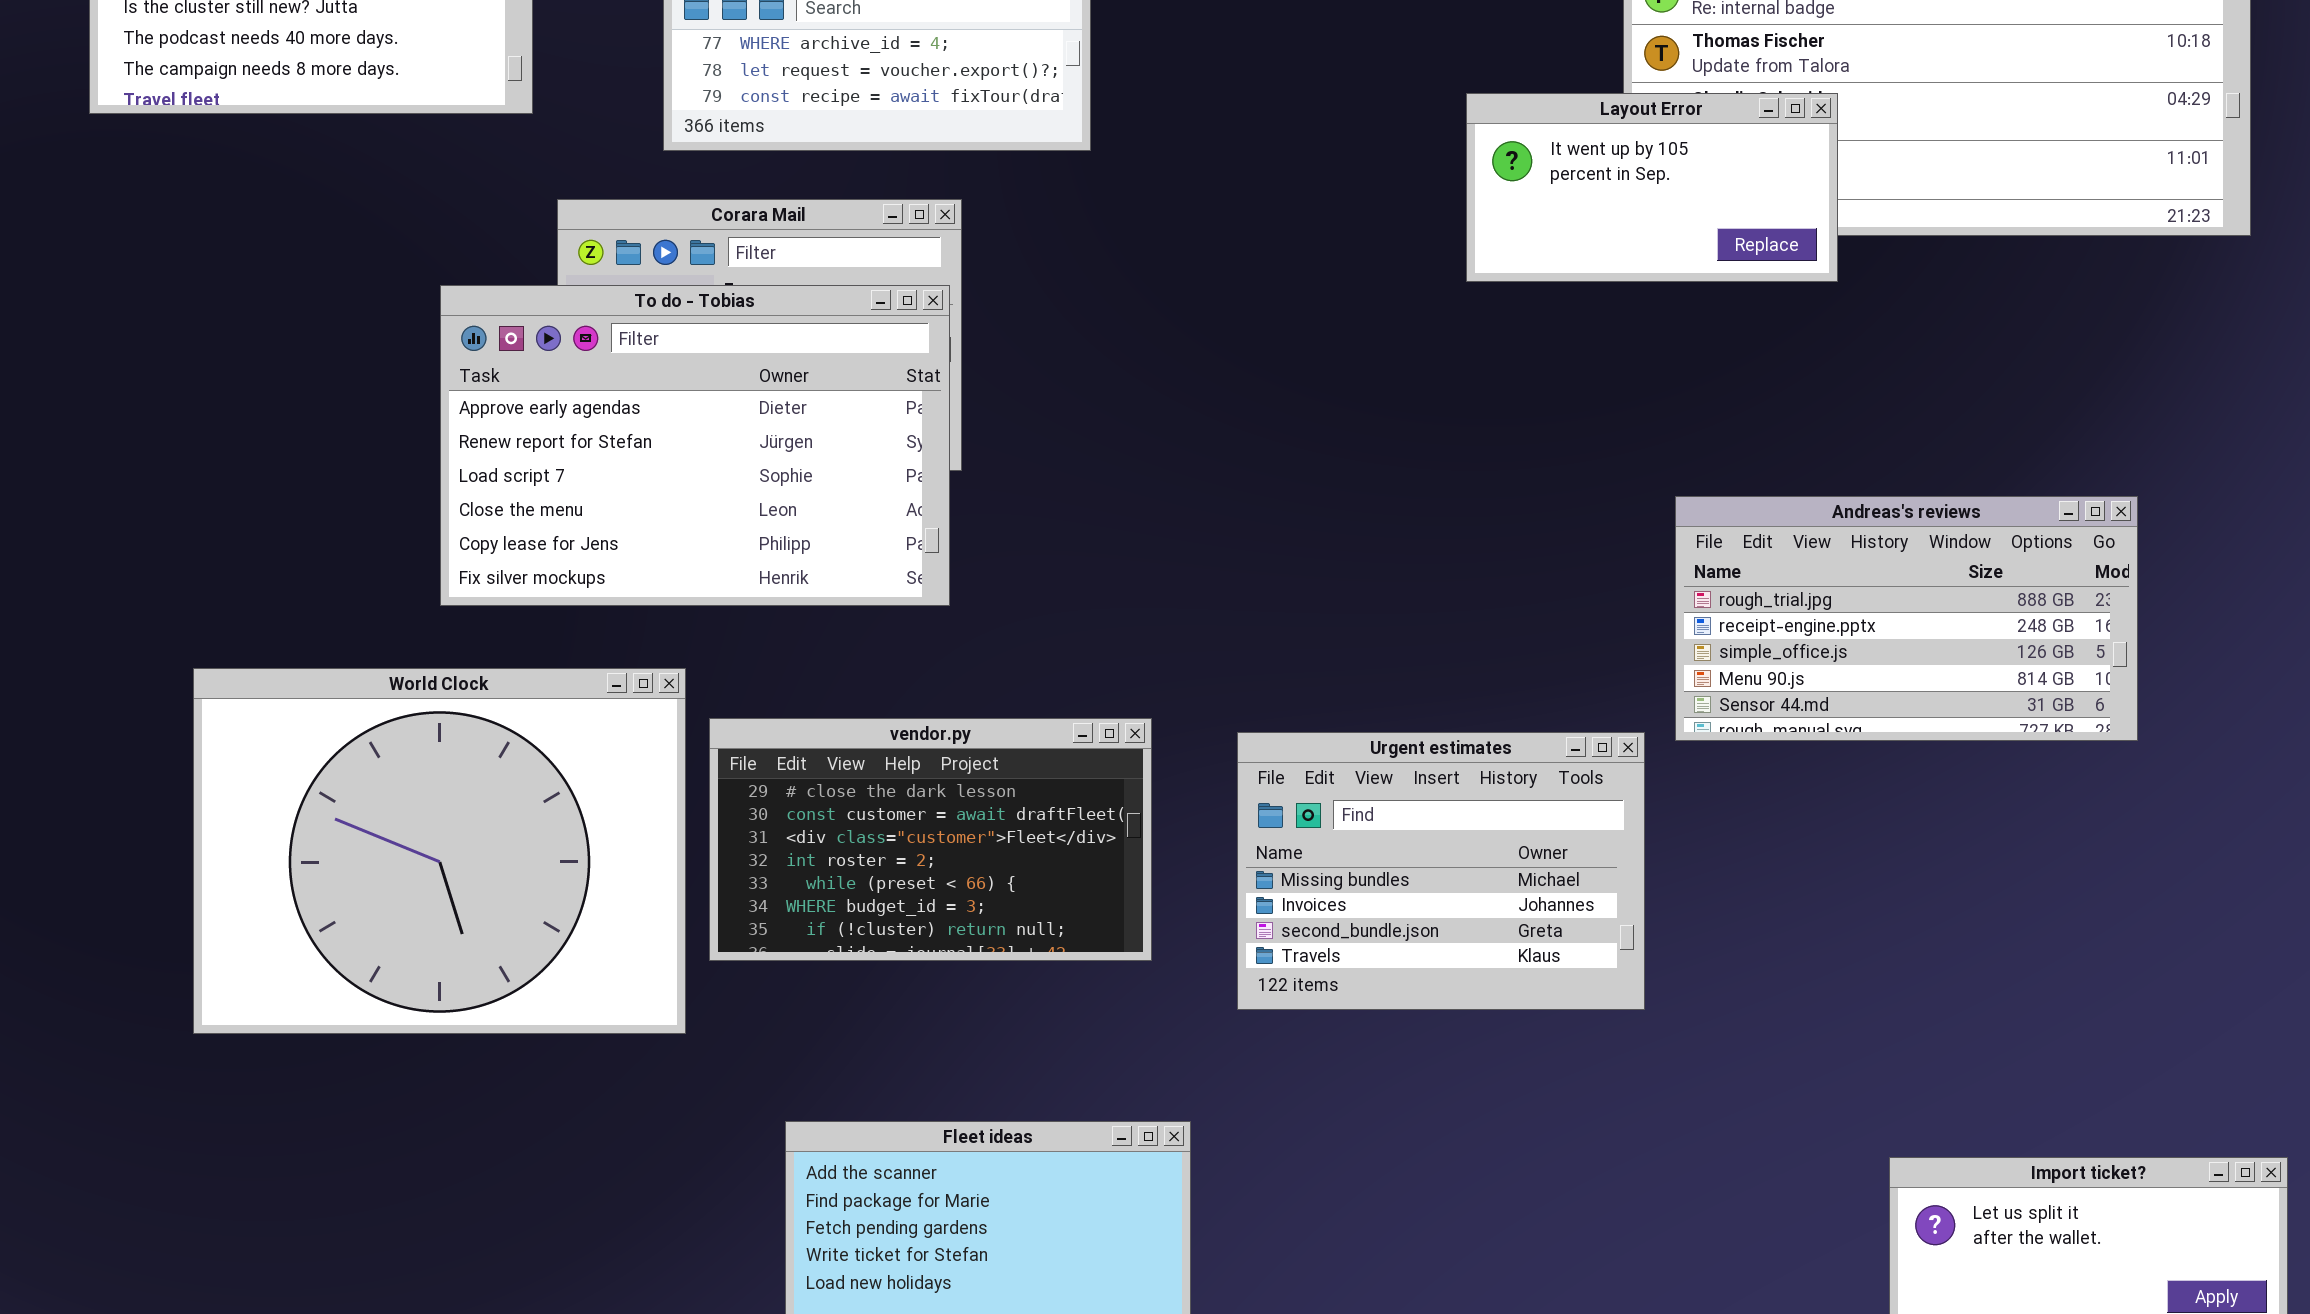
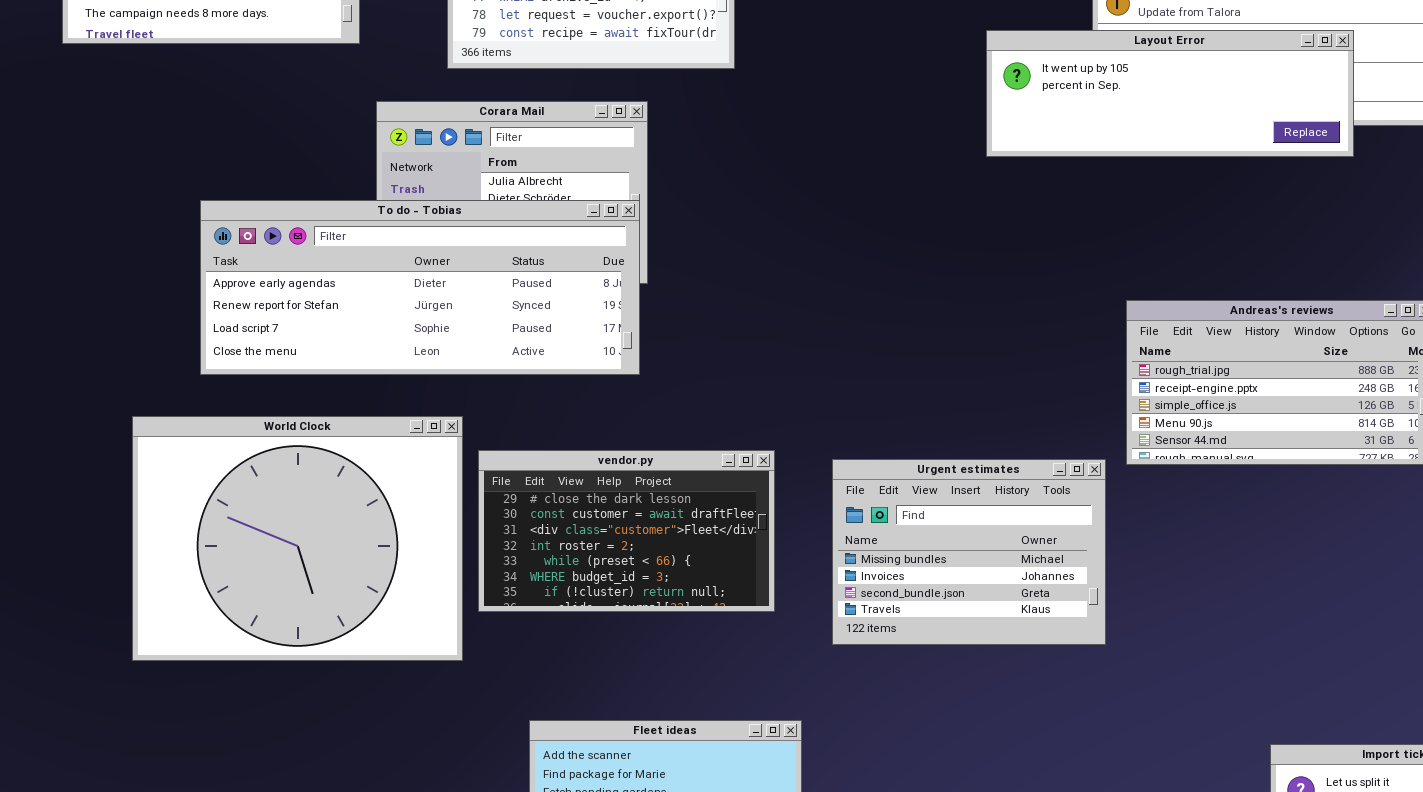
Layout Error: [1466,93,1838,282] -> [986,30,1354,157], resized
To do - Tobias: [440,285,950,606] -> [200,200,640,375], resized

